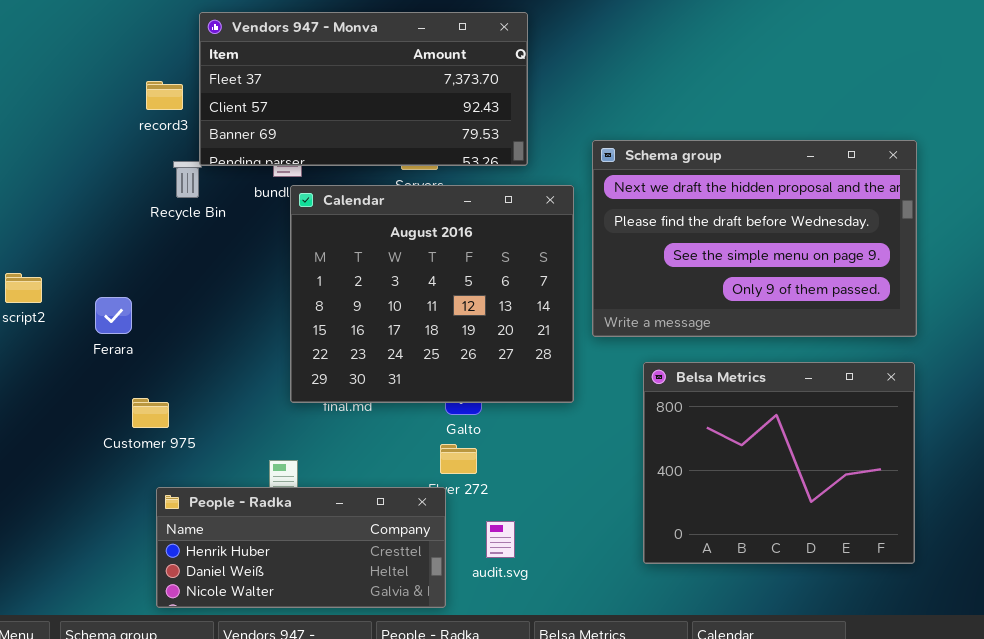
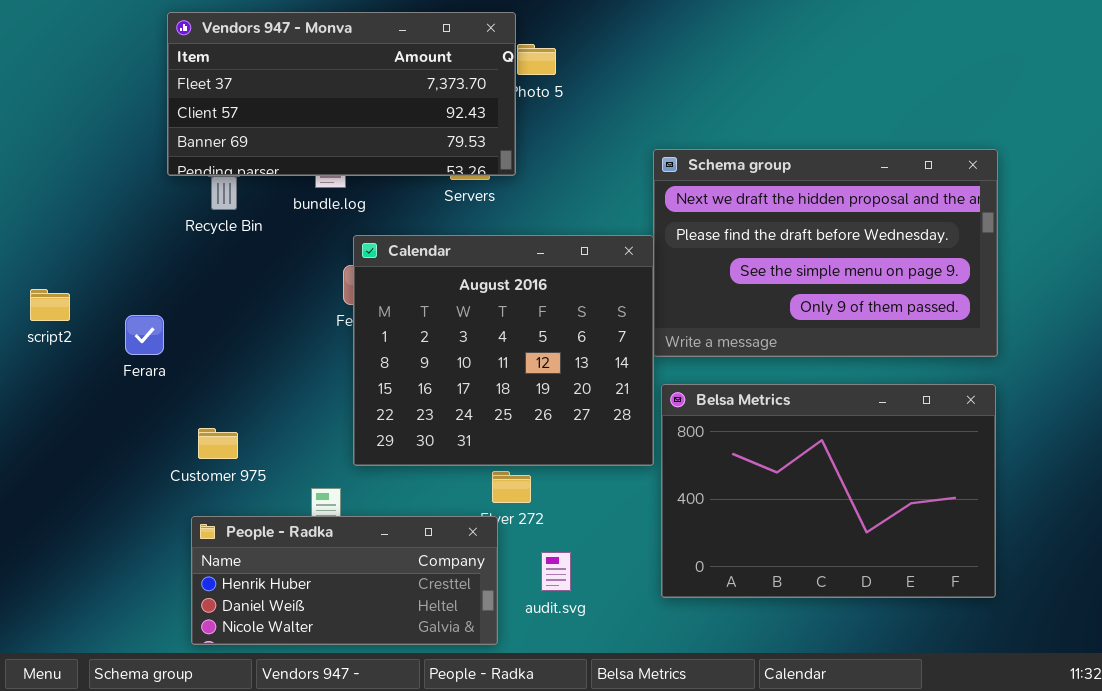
Vendors 947 - Monva: [199,12,528,166] -> [167,12,516,176], moved
Calendar: [290,185,574,403] -> [353,235,654,466], moved
Belsa Metrics: [643,362,915,564] -> [661,384,996,598], resized
Customer 975: [132,398,169,428] -> [198,428,238,459], moved

